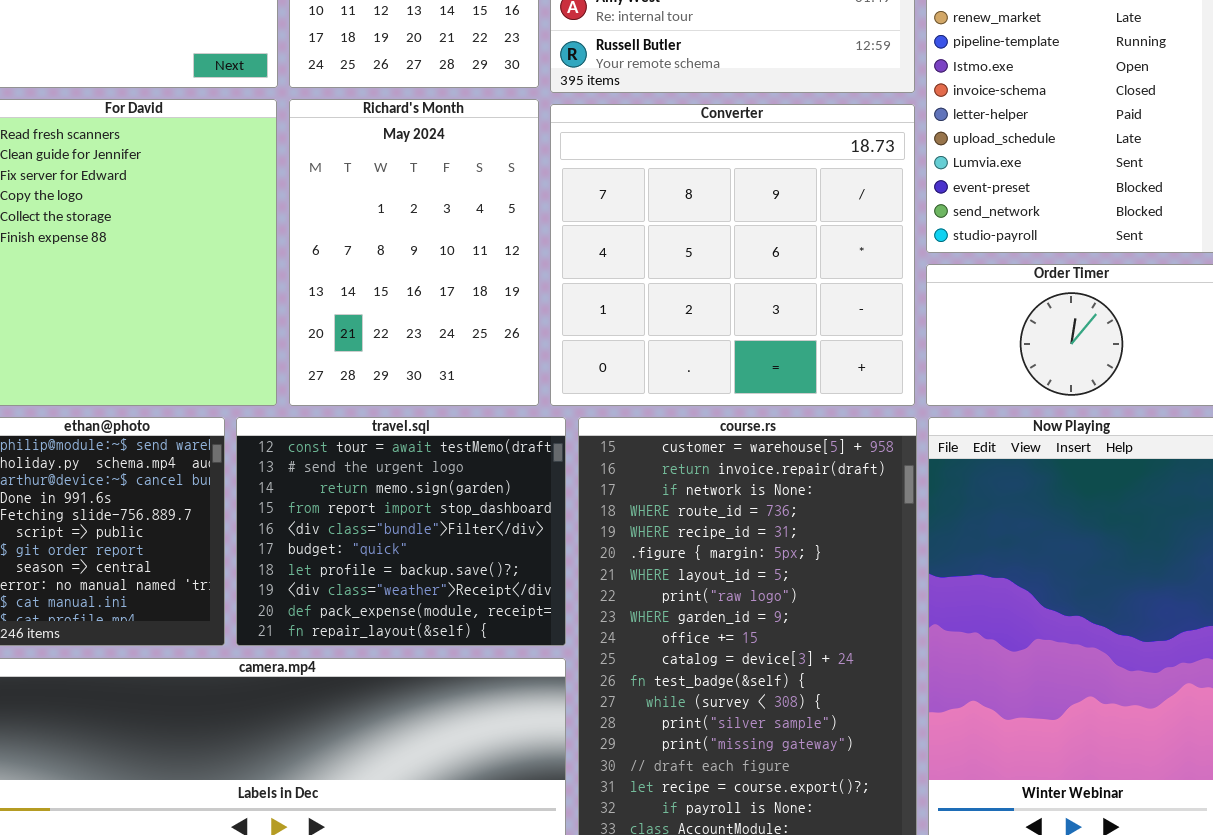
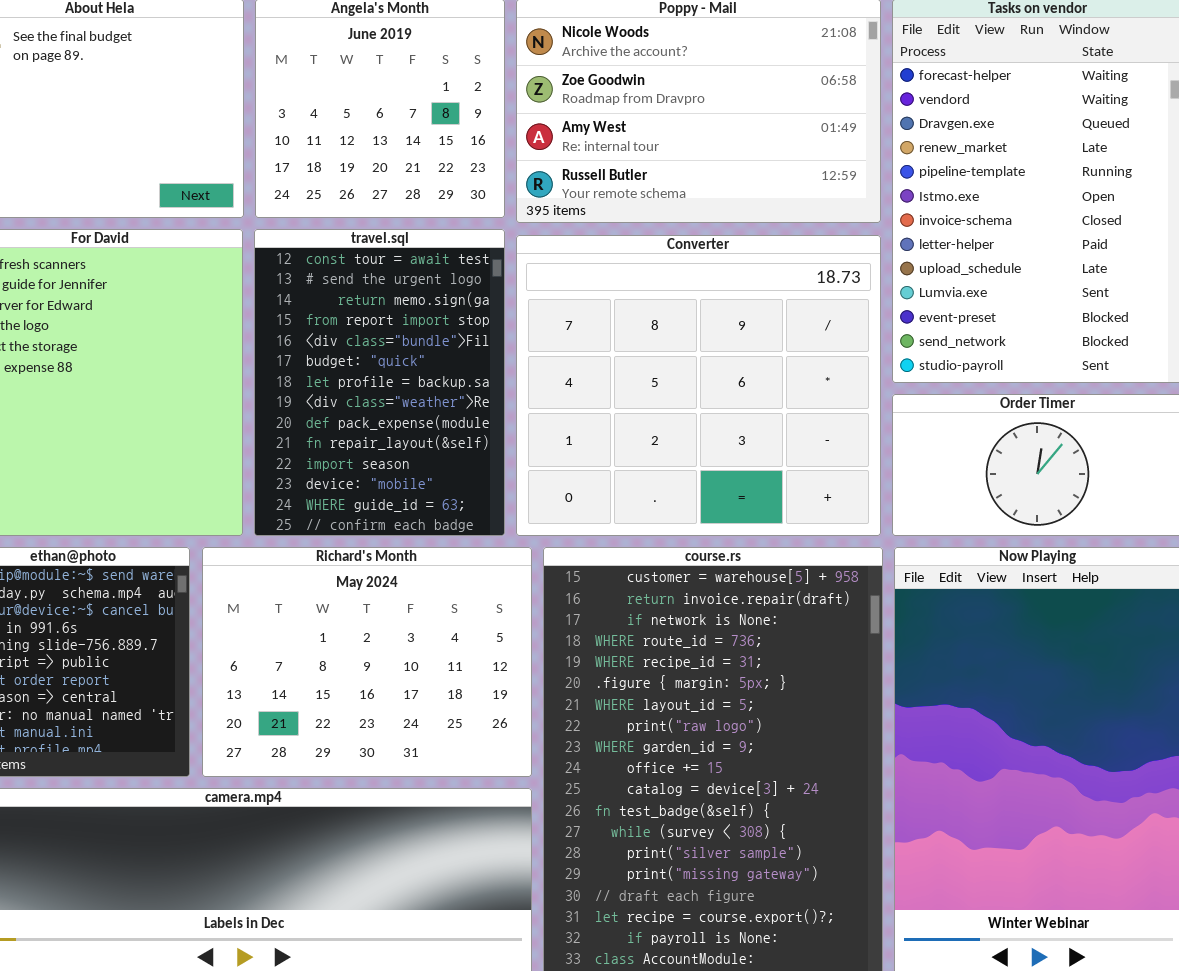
Richard's Month: [289,99,539,406] -> [202,547,532,777], moved, resized
travel.sql: [236,417,566,646] -> [254,229,505,536], moved, resized

